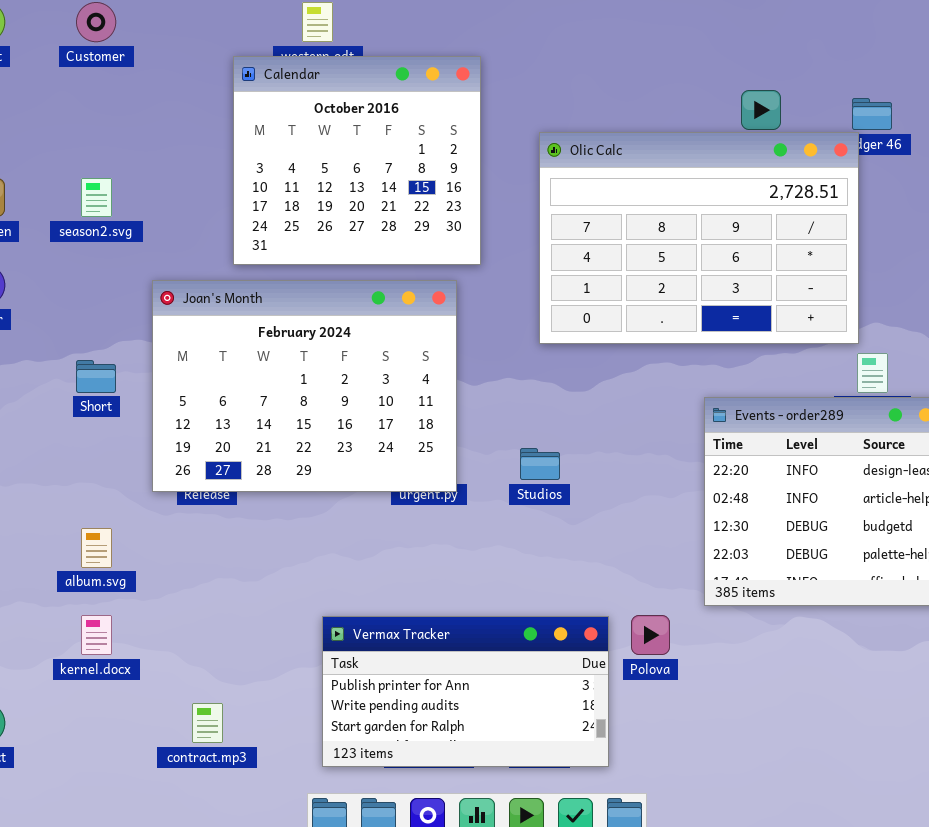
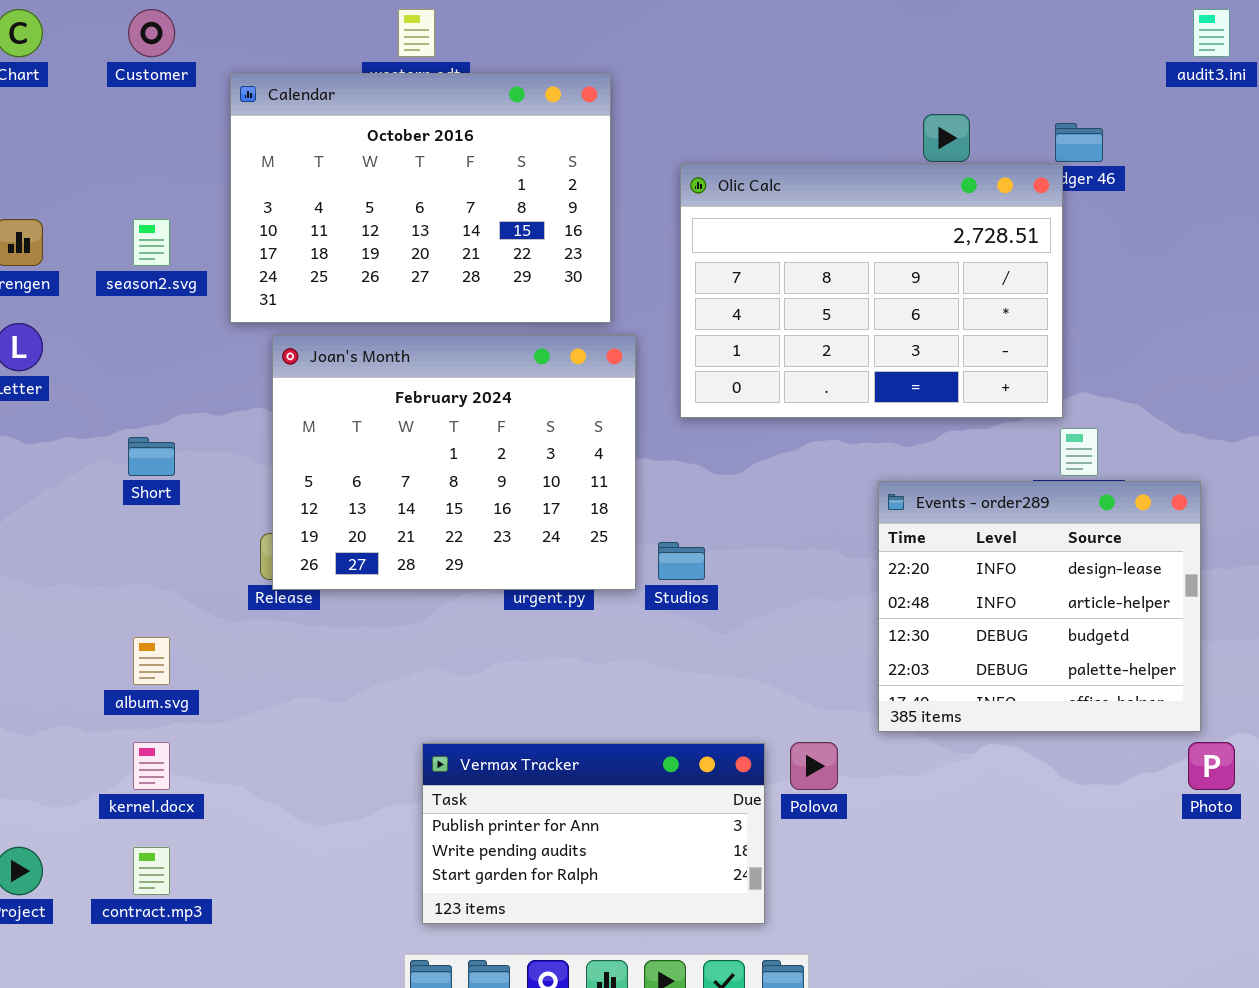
Calendar: [233,56,481,265] -> [230,73,611,323], resized
Joan's Month: [152,280,457,492] -> [272,335,636,590], moved
contract.mp3: [192,703,223,743] -> [133,847,170,895], moved

